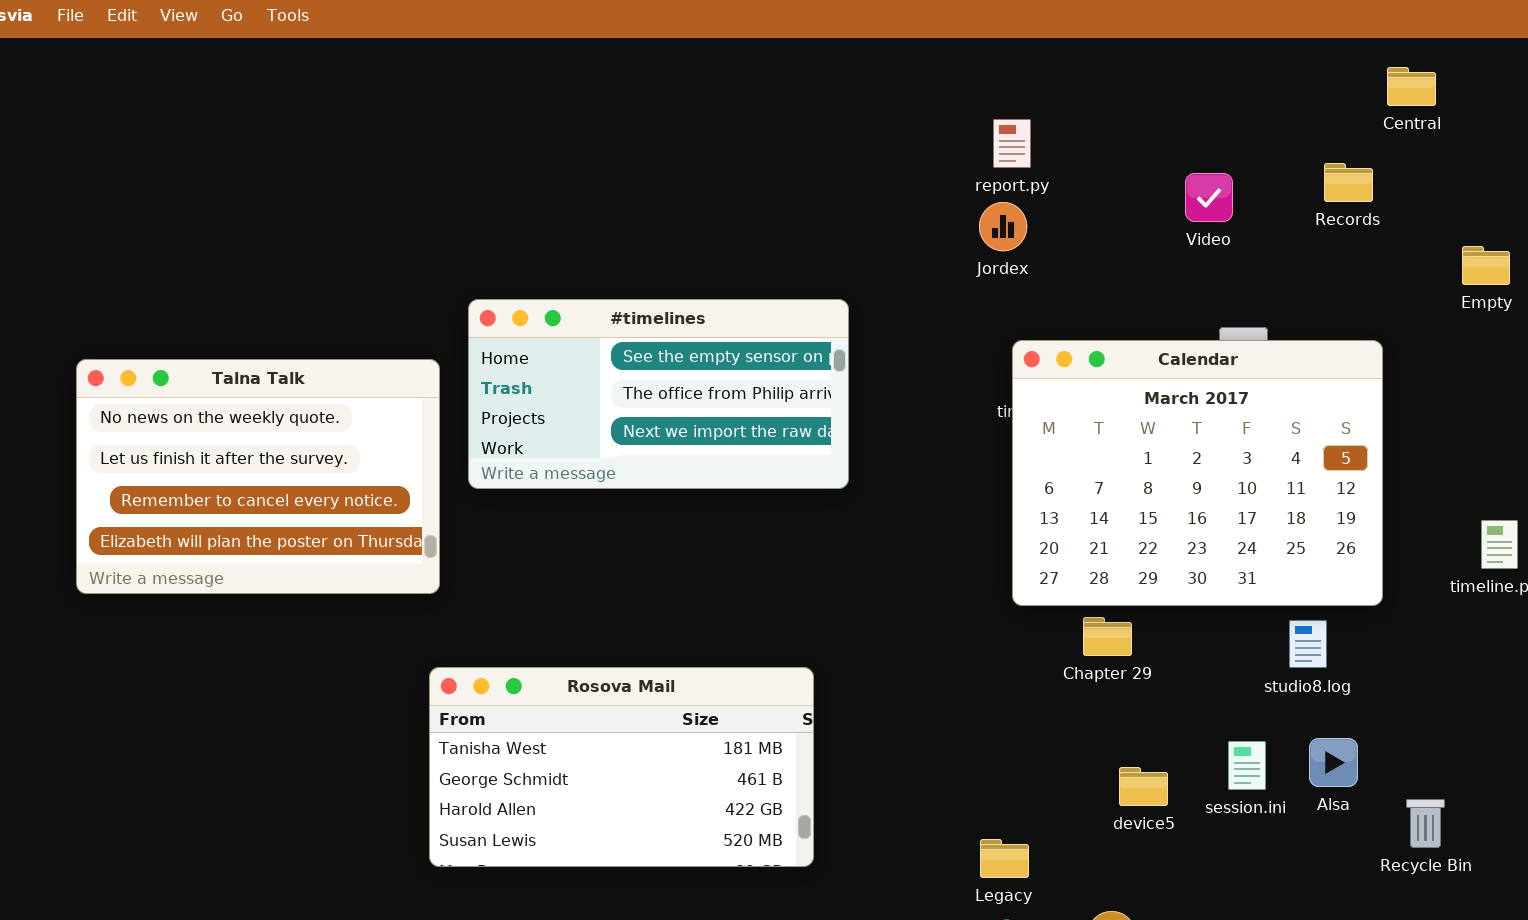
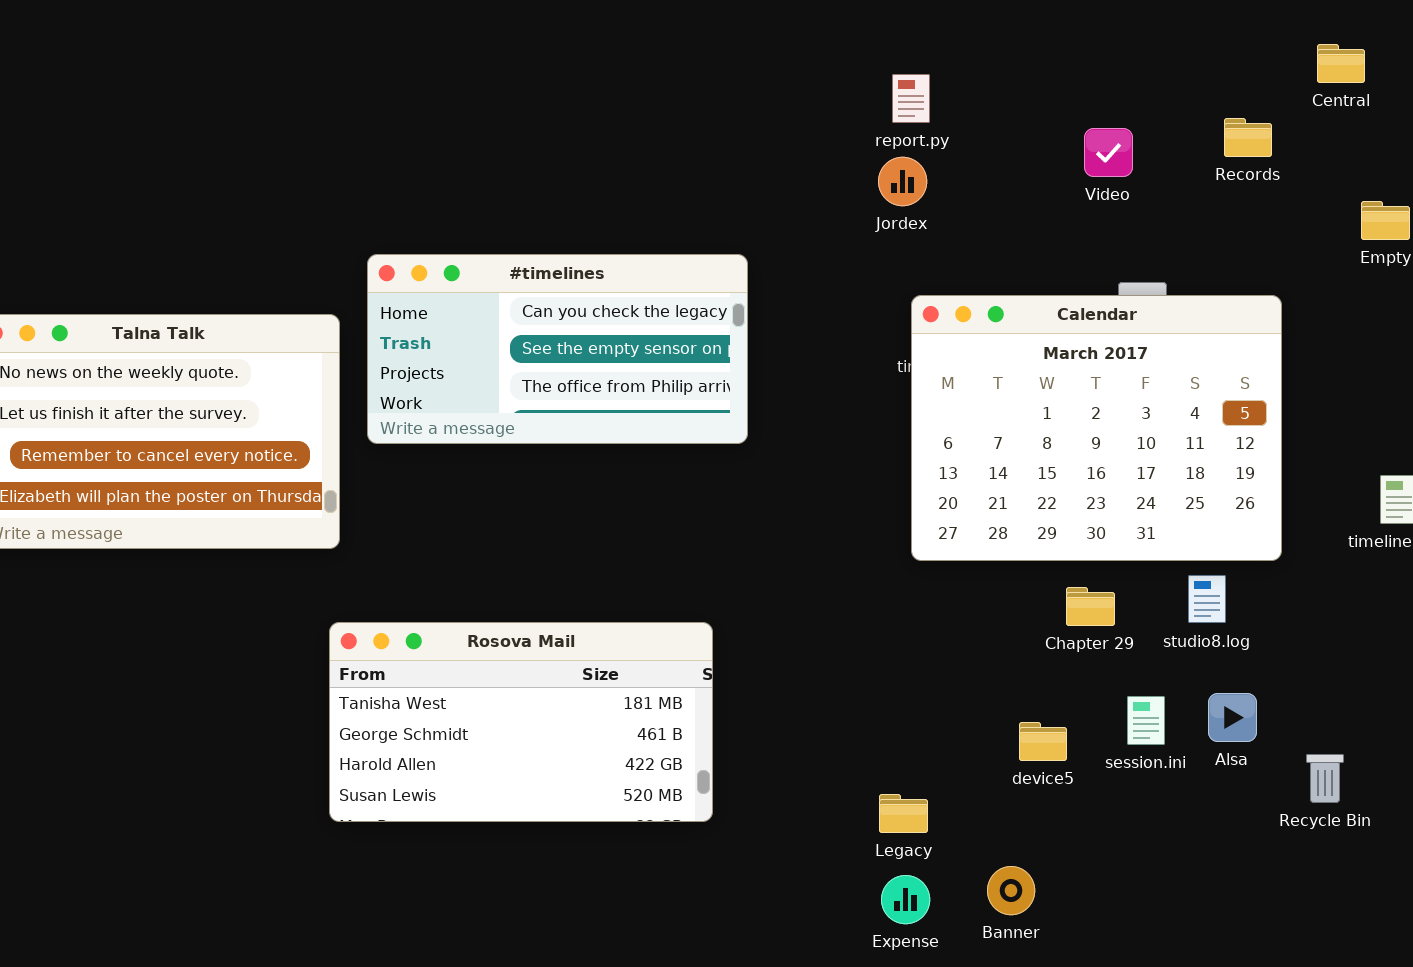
Central: [1387,67,1436,106] -> [1317,44,1365,83], moved
#timelines: [468,299,849,489] -> [367,254,748,444], scrolled up 1 row
Chapter 29: [1083,617,1132,656] -> [1066,587,1115,626], moved

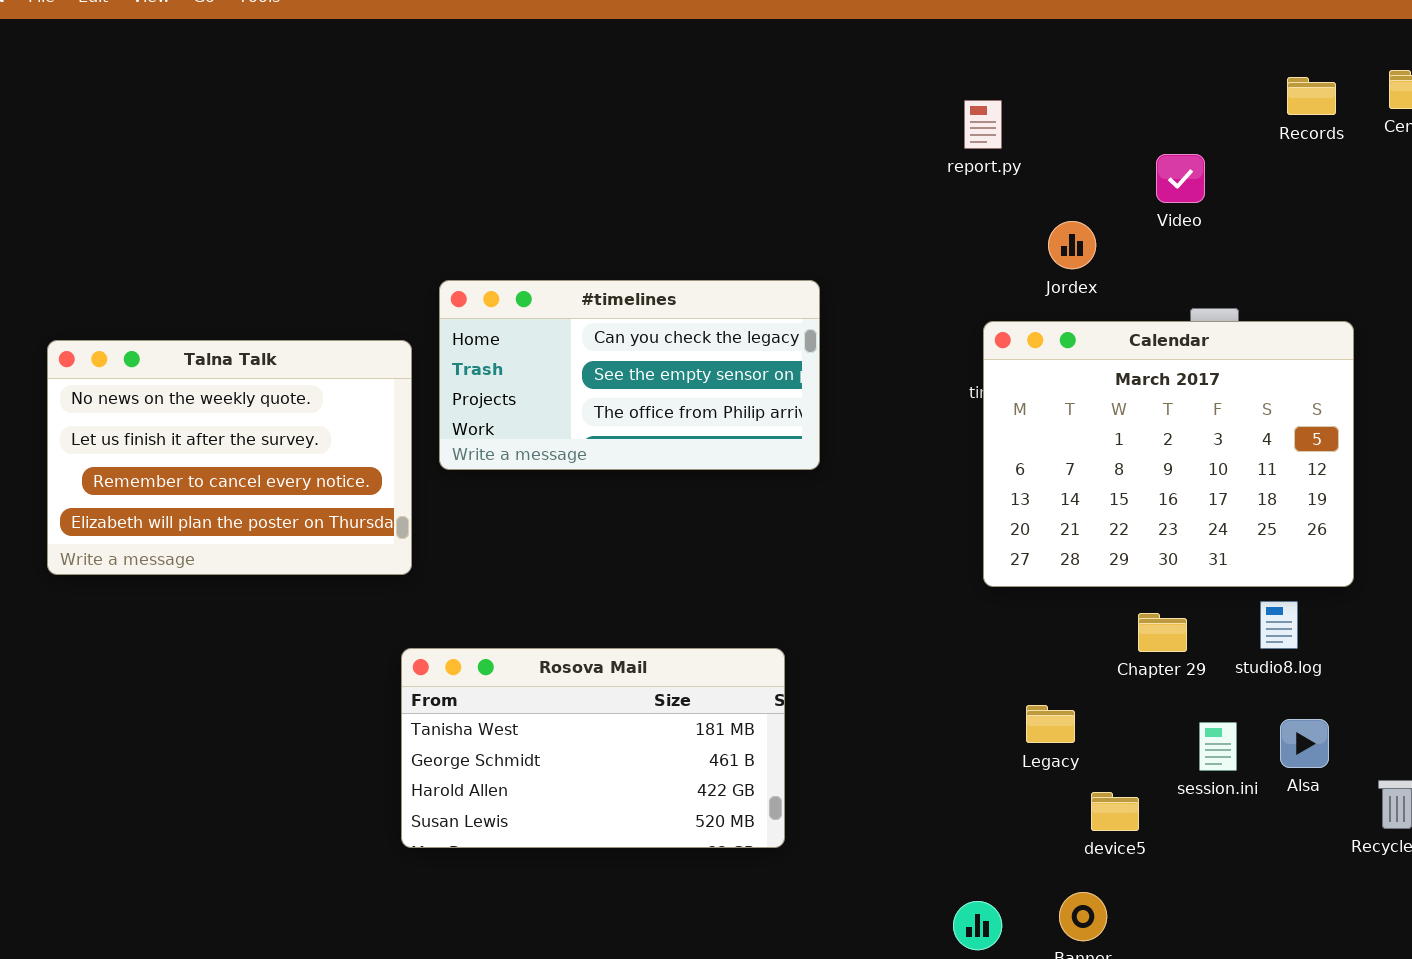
Records: [1224,118,1272,157] -> [1287,77,1336,115], moved
Jordex: [878,157,927,206] -> [1048,221,1096,269], moved
device5: [1019,722,1067,761] -> [1091,792,1139,831], moved
Legacy: [879,794,928,833] -> [1026,705,1075,743], moved

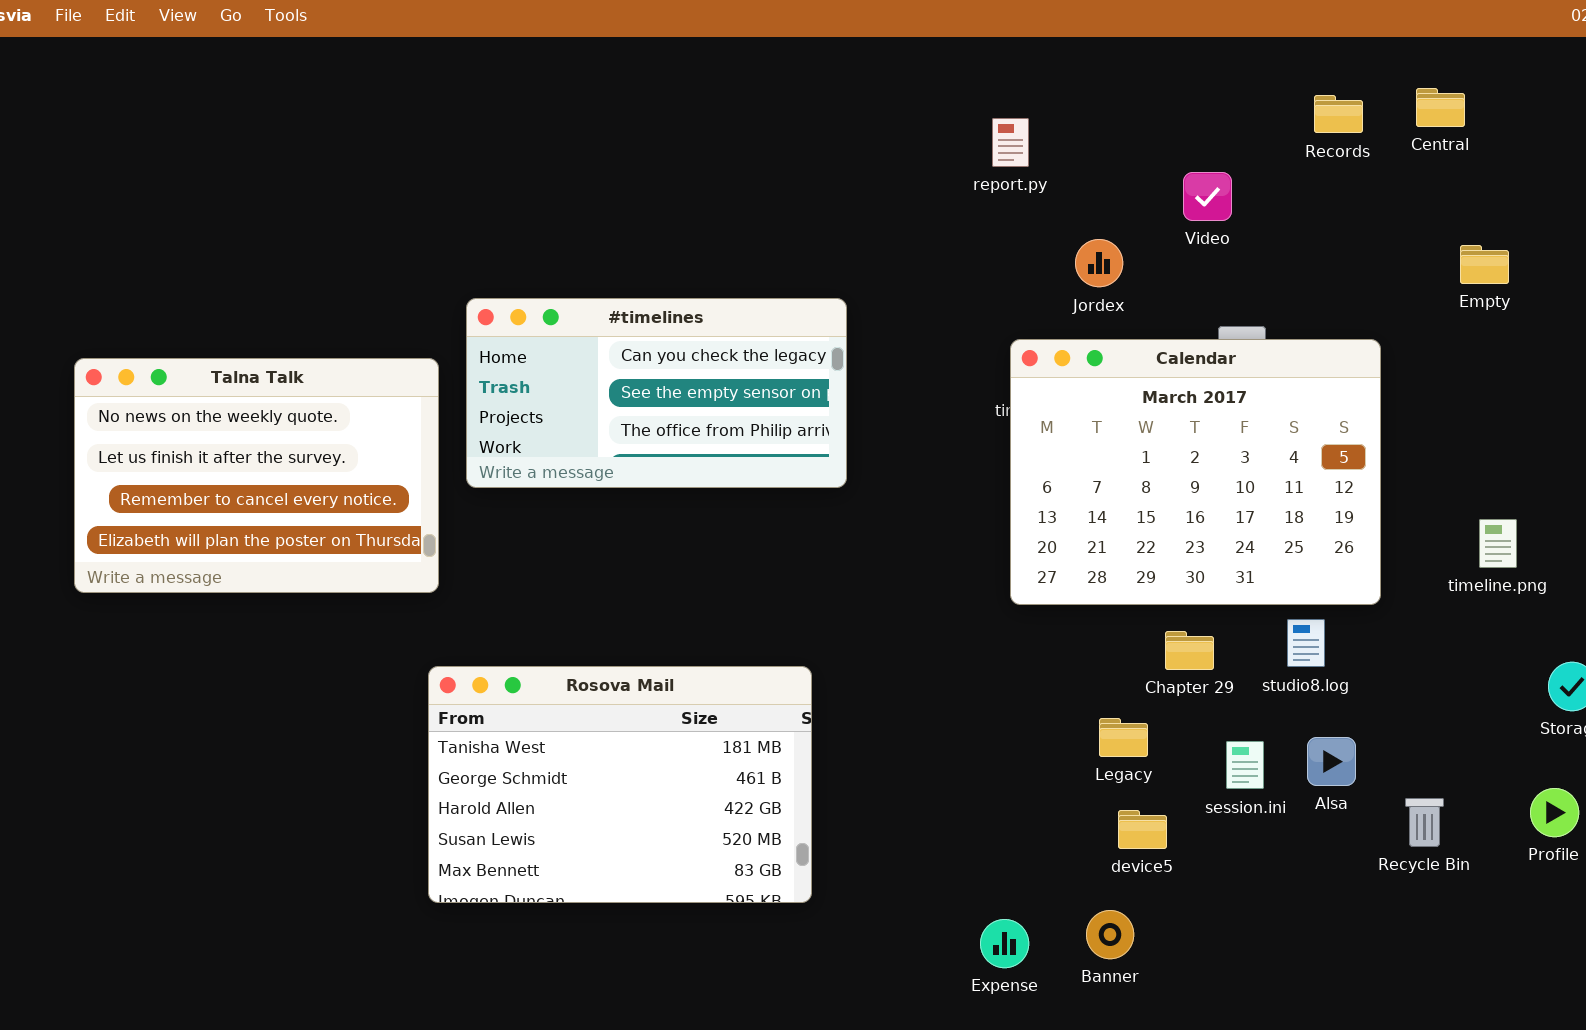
Rosova Mail: [401,648,785,848] -> [428,666,812,903], resized
Legacy: [1026,705,1075,743] -> [1099,718,1148,757], moved

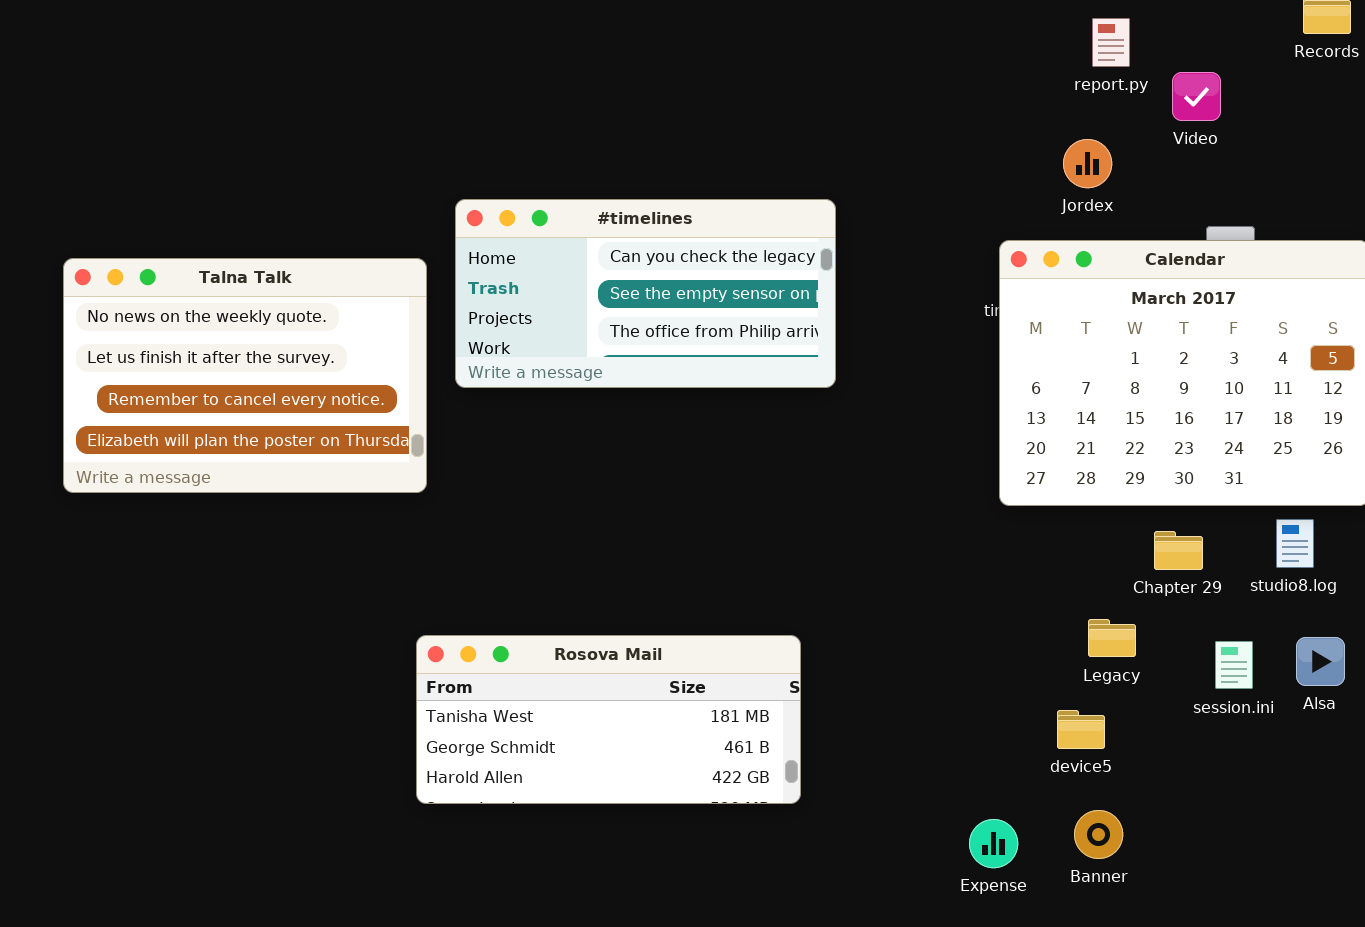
report.py: [992,118,1029,167] -> [1092,18,1130,67], moved
Rosova Mail: [428,666,812,903] -> [416,635,801,804], resized
device5: [1118,810,1167,849] -> [1057,710,1105,749], moved

